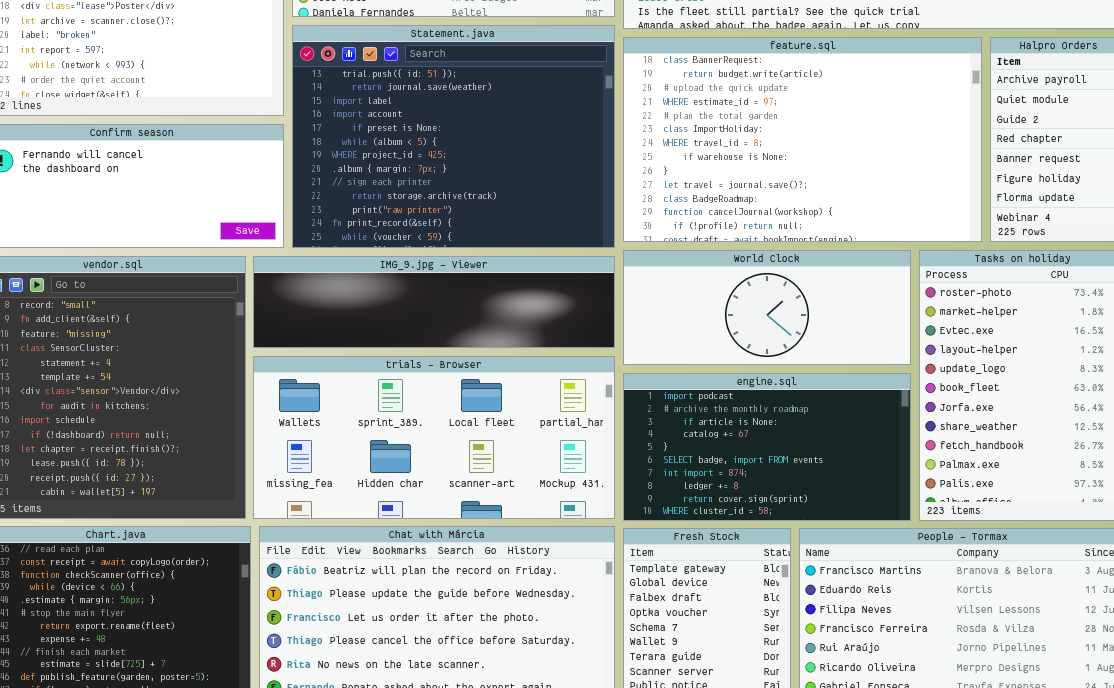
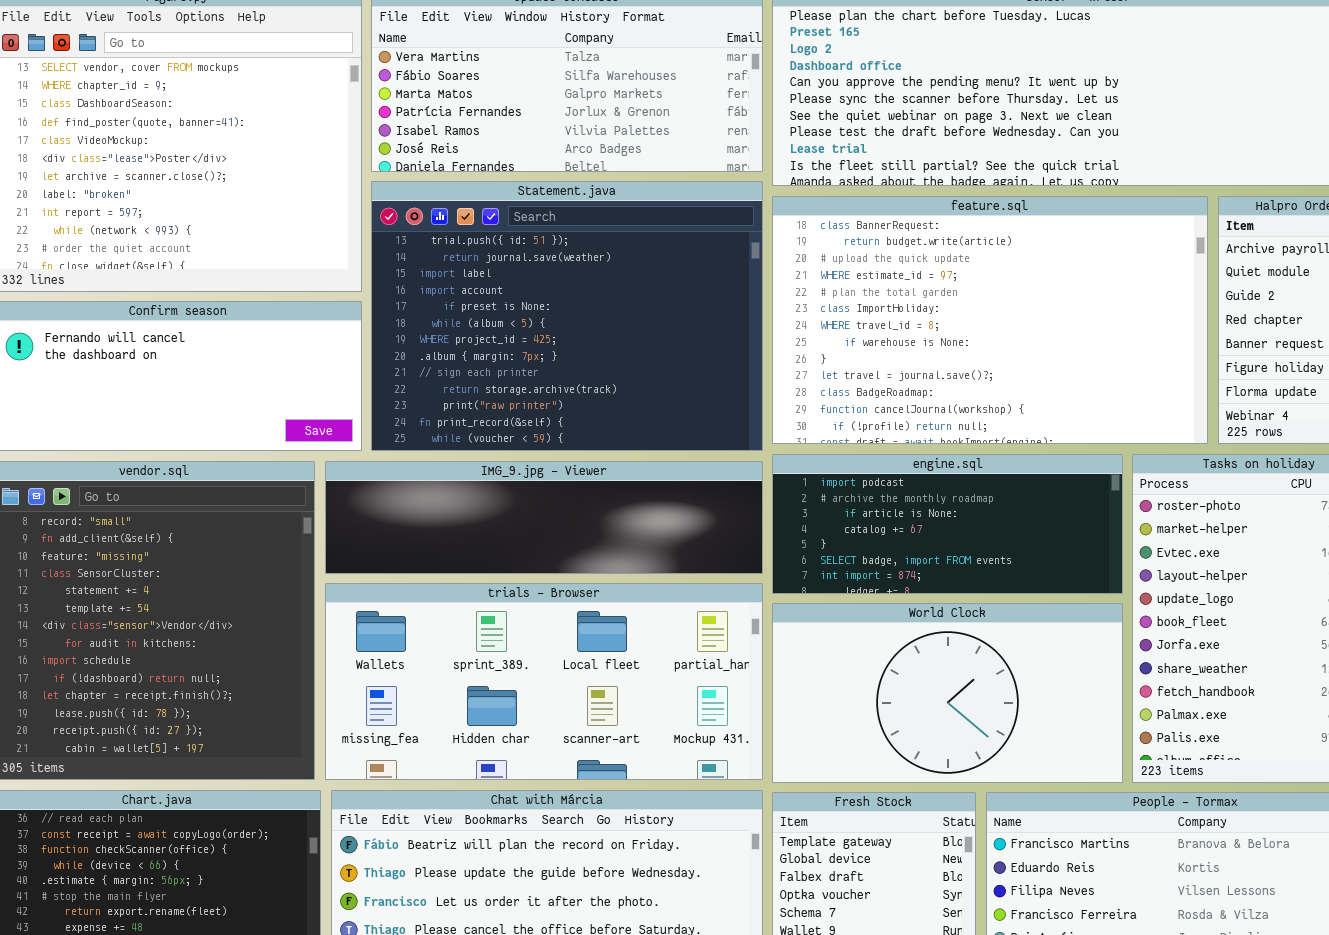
World Clock: [623,250,911,365] -> [772,603,1123,783], moved, resized
engine.sql: [623,373,911,521] -> [772,454,1123,594], moved, resized

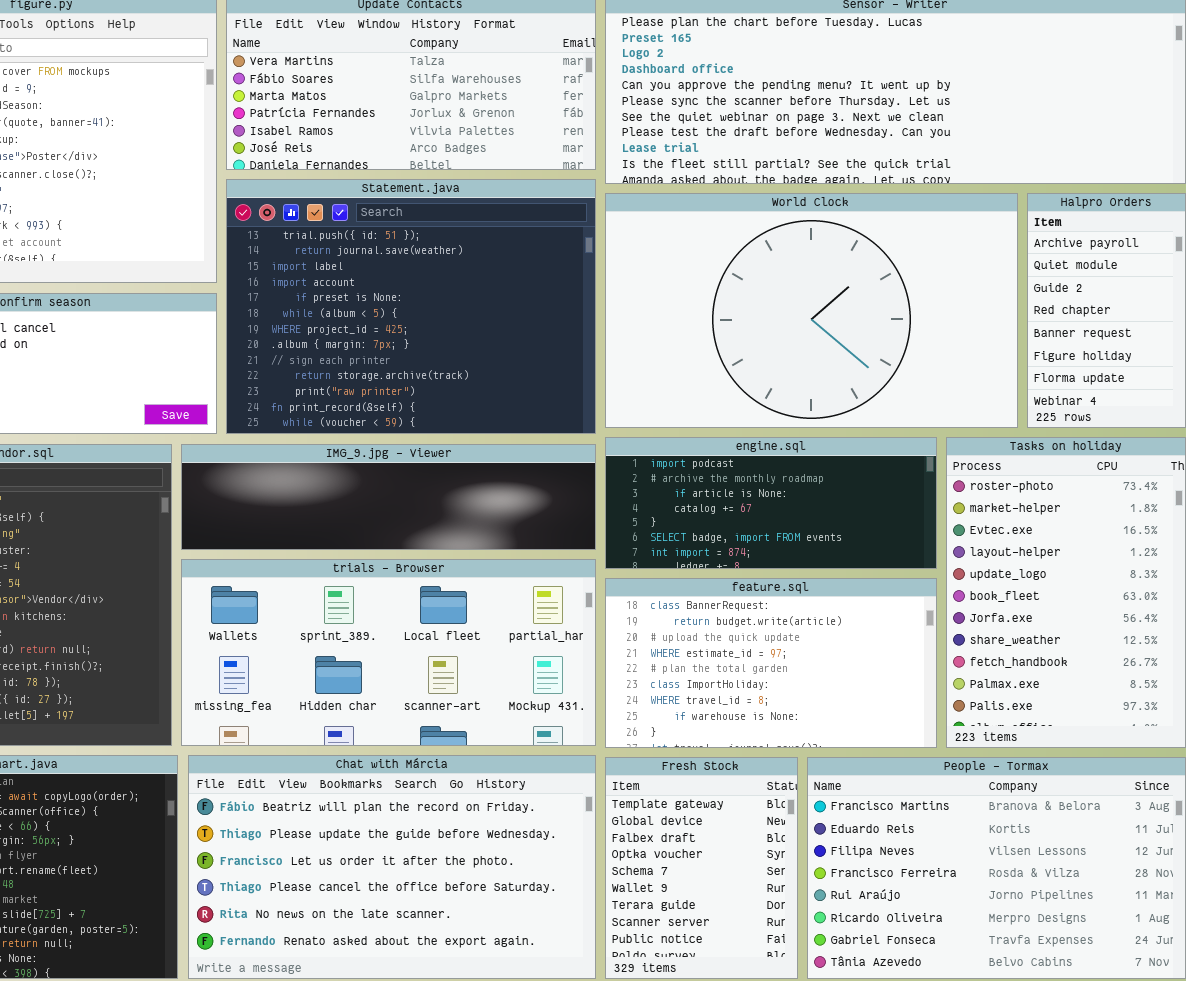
feature.sql: [772,196,1208,444] -> [605,578,937,748], moved, resized
World Clock: [772,603,1123,783] -> [605,193,1018,428], moved, resized

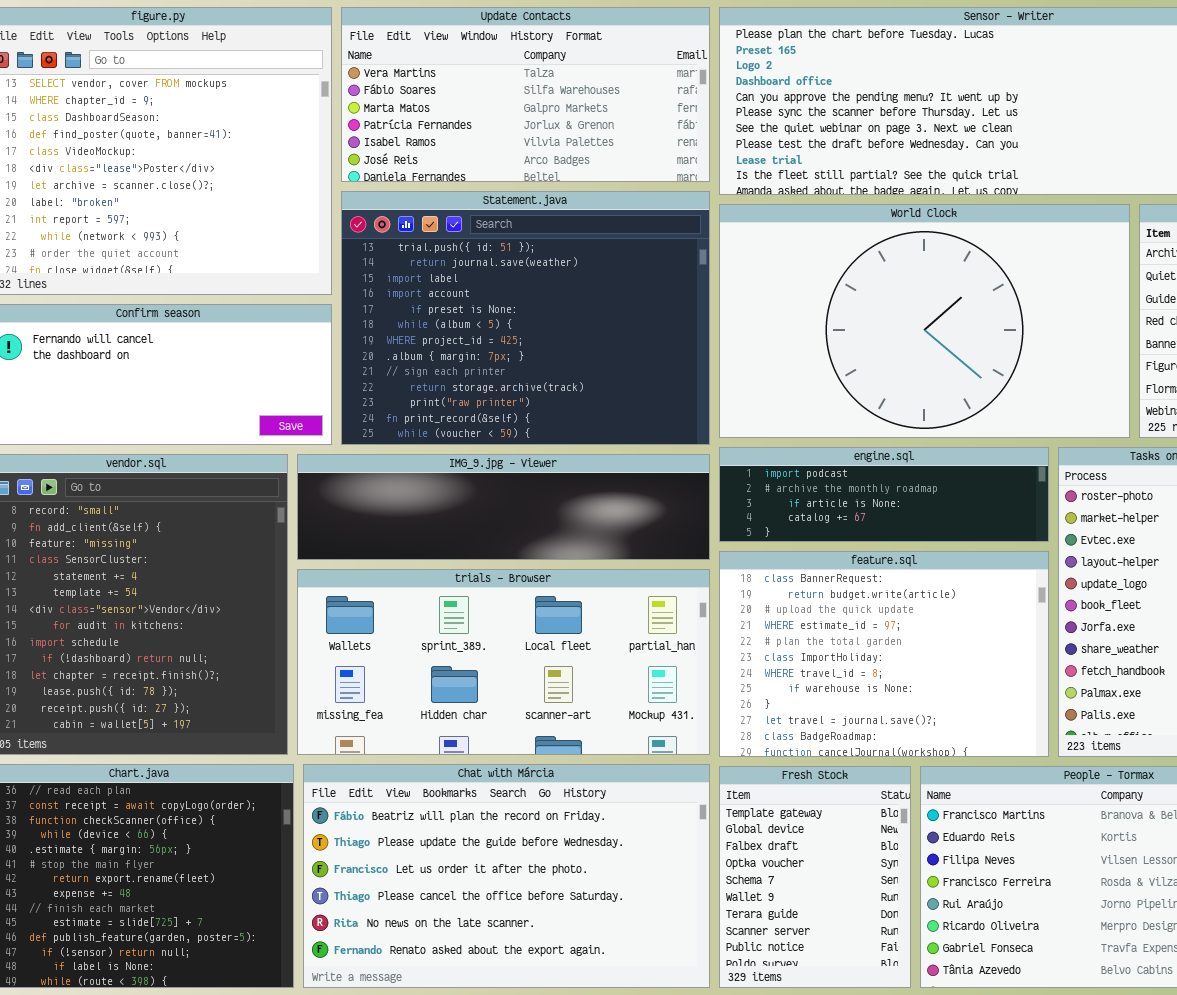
engine.sql: [605,437,937,569] -> [719,447,1049,542], resized
feature.sql: [605,578,937,748] -> [719,551,1049,757], resized

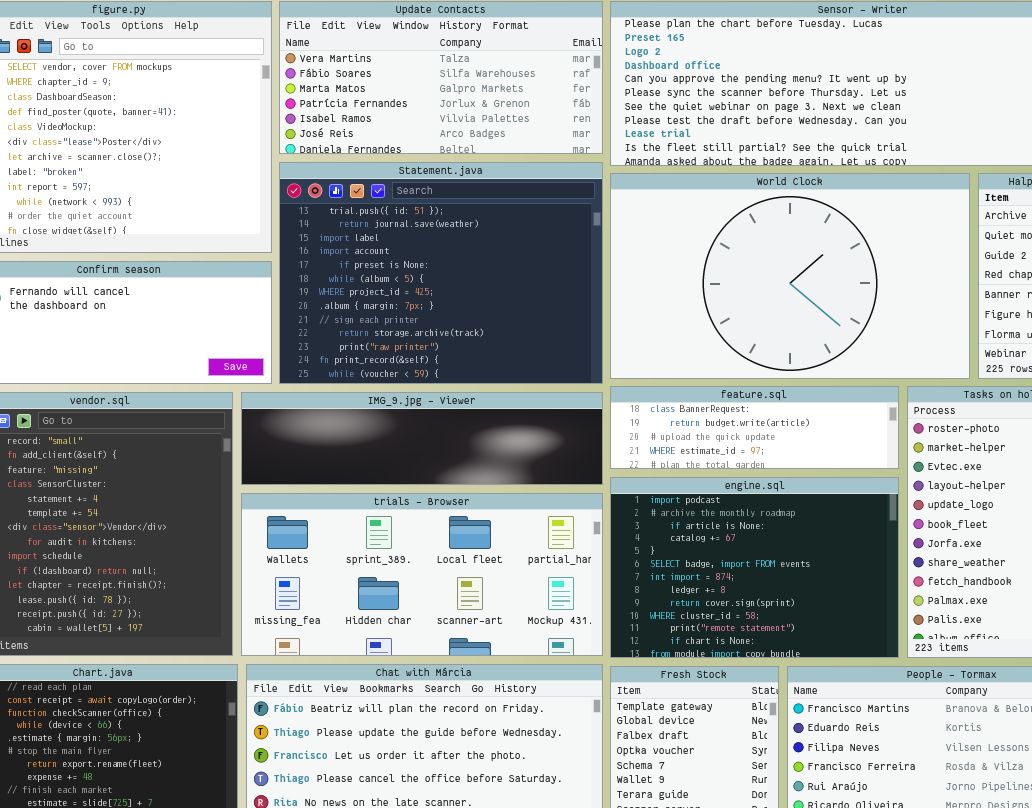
engine.sql: [719,447,1049,542] -> [610,477,899,658], moved, resized
feature.sql: [719,551,1049,757] -> [610,386,899,469], moved, resized

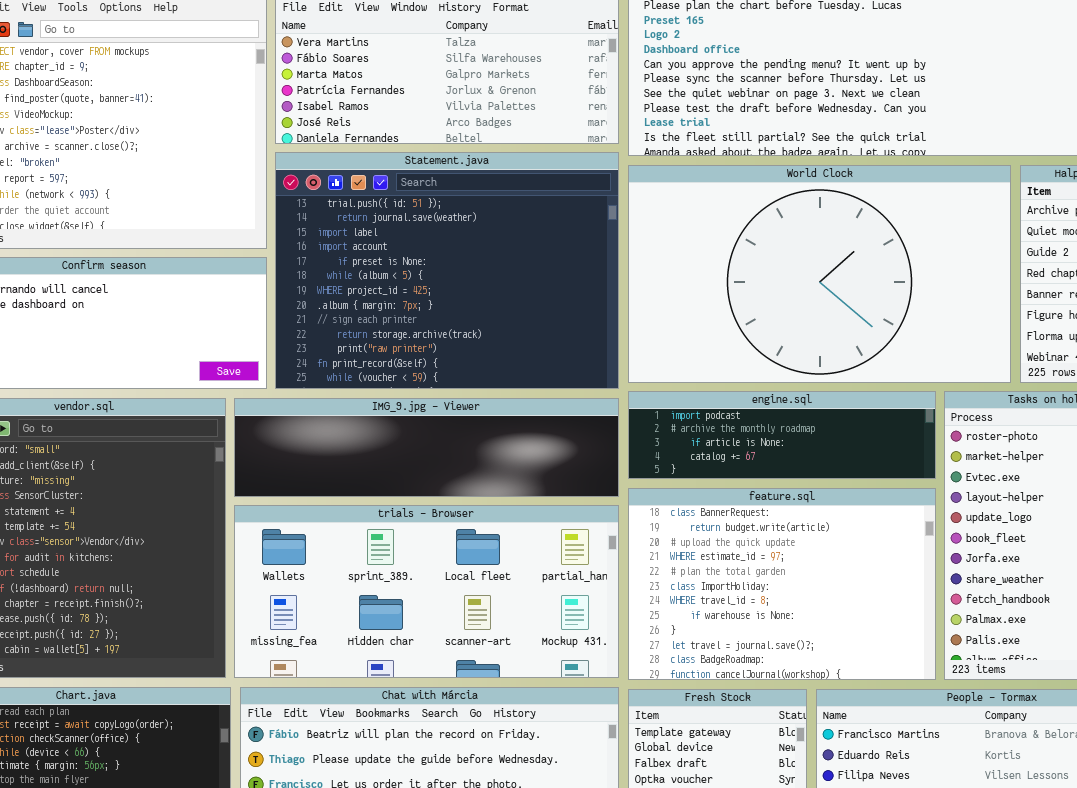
feature.sql: [610,386,899,469] -> [628,488,936,680], moved, resized
engine.sql: [610,477,899,658] -> [628,391,936,479], moved, resized

